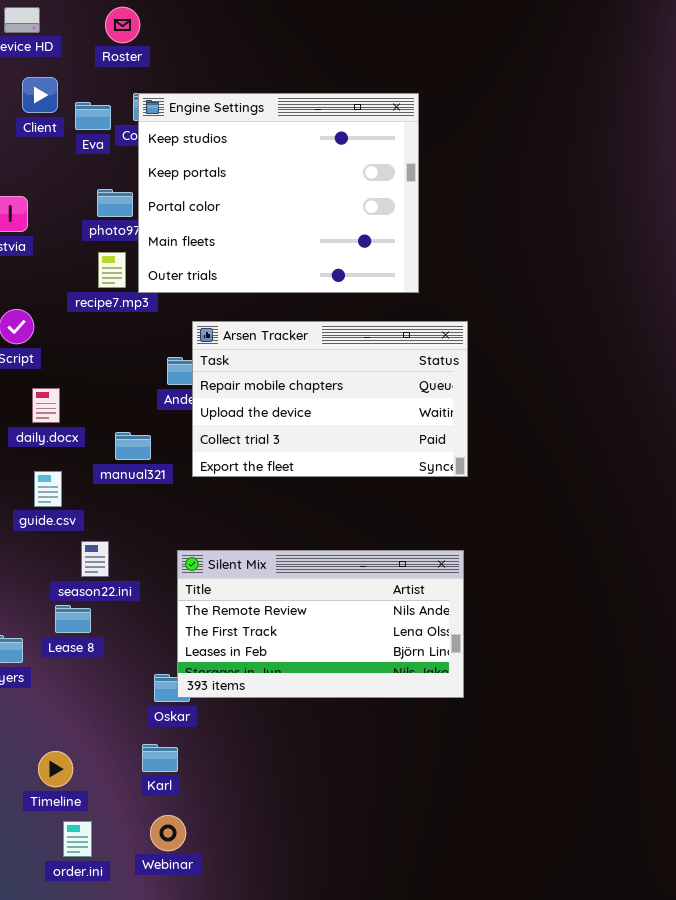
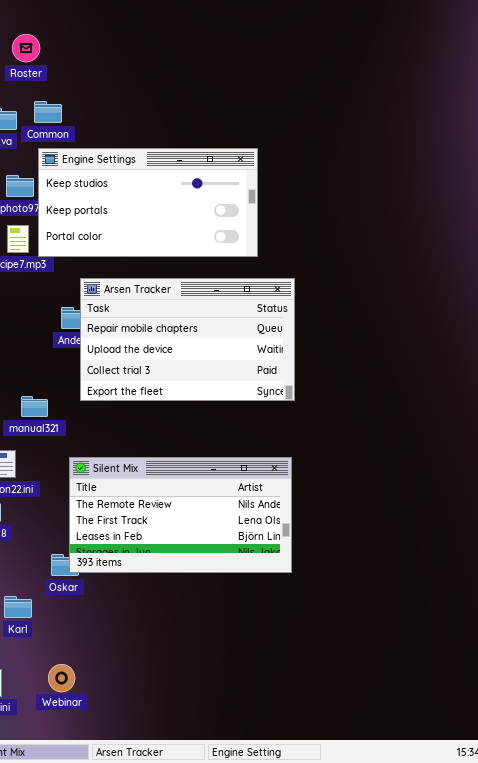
Engine Settings: [138,93,419,293] -> [38,148,258,257], resized
manual321: [115,432,151,460] -> [21,396,48,417], moved
Karl: [142,744,178,772] -> [4,596,32,618], moved

